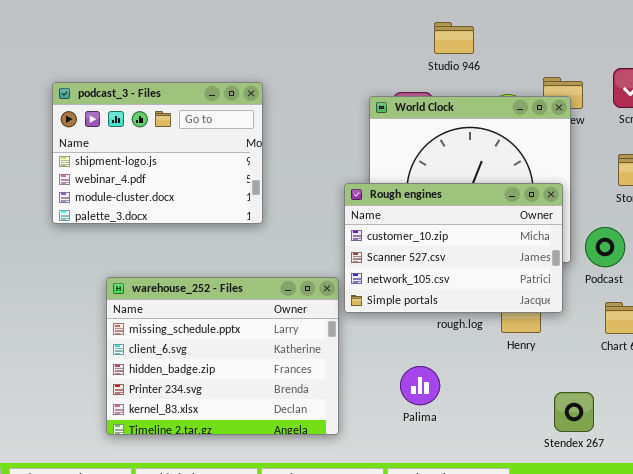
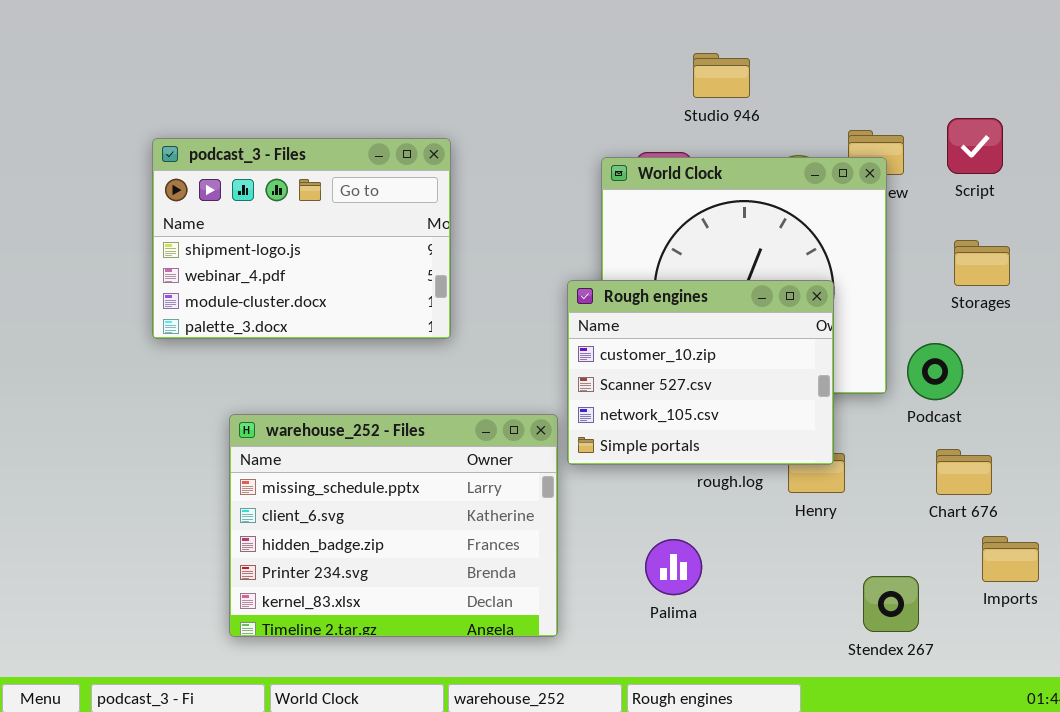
Rough engines: [344,183,563,313] -> [567,280,834,465], resized

